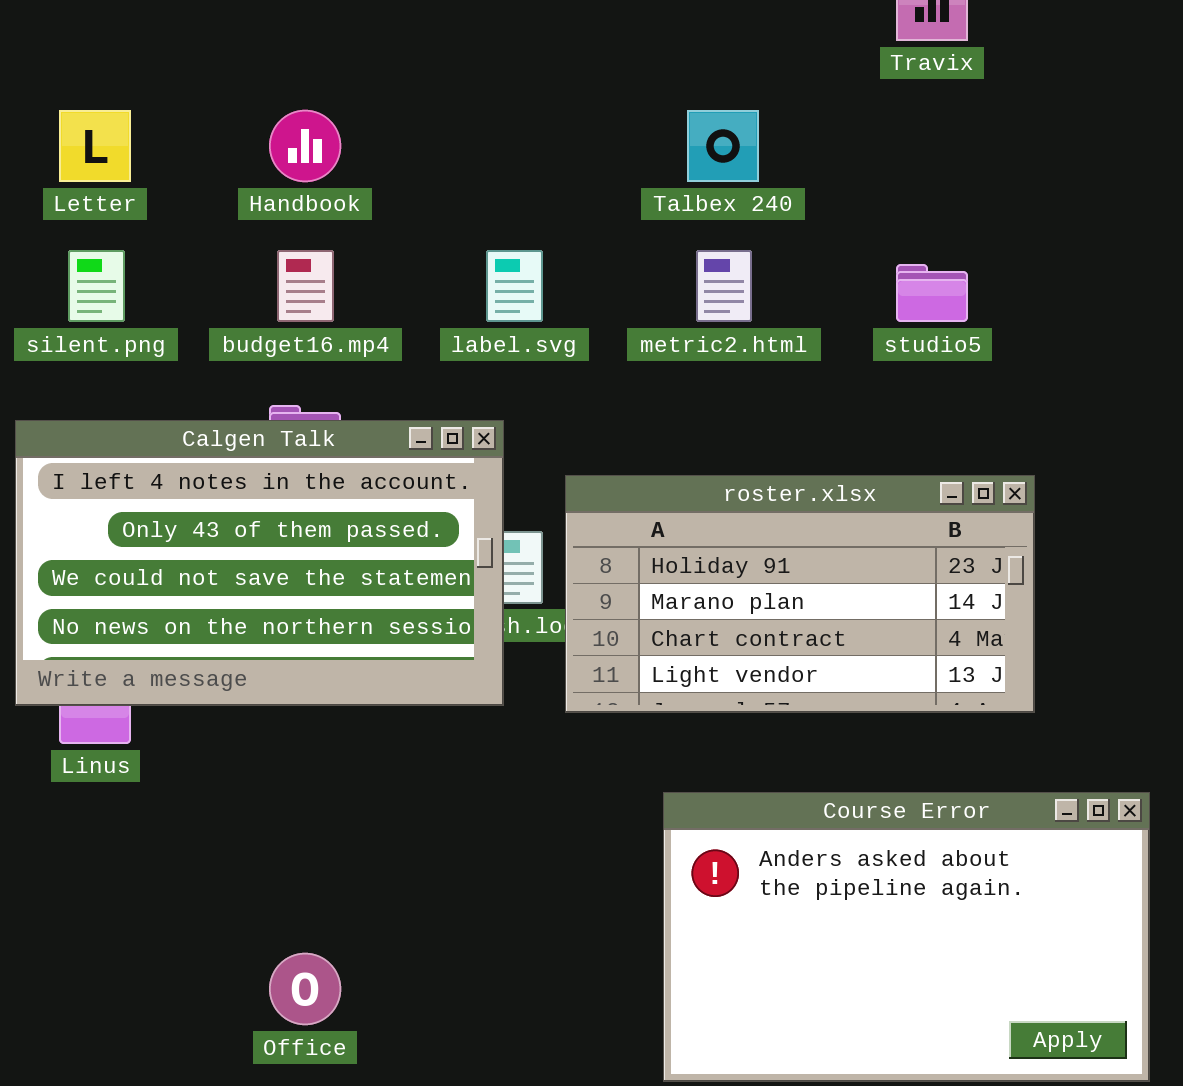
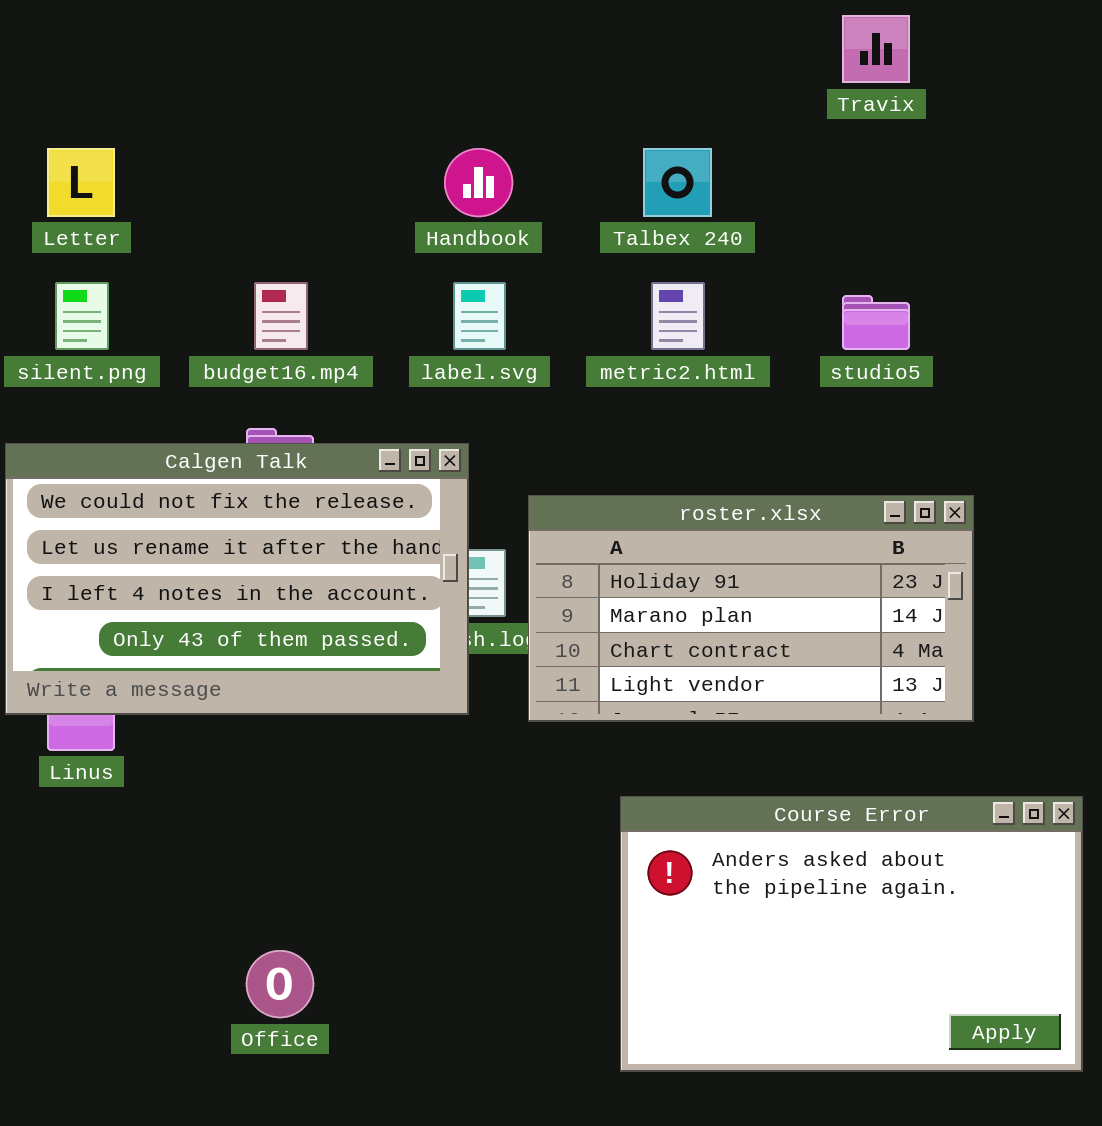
Handbook: [269,110,341,182] -> [444,148,513,217], moved
Calgen Talk: [15,420,504,706] -> [5,443,469,715], scrolled up 2 rows

